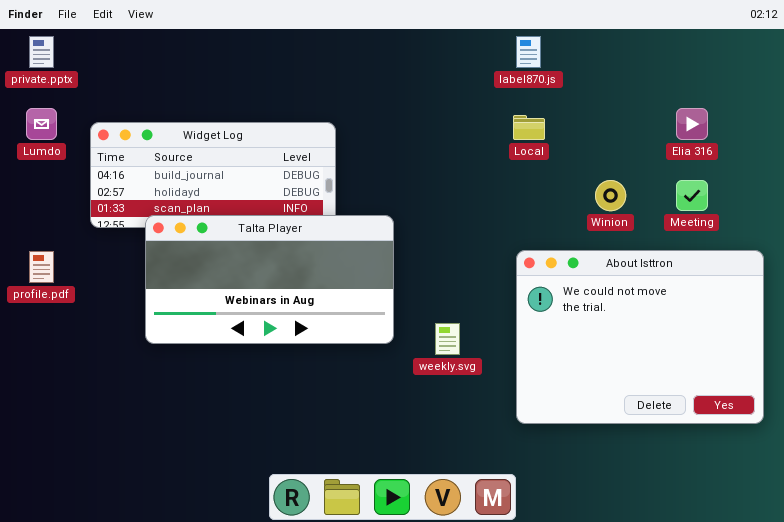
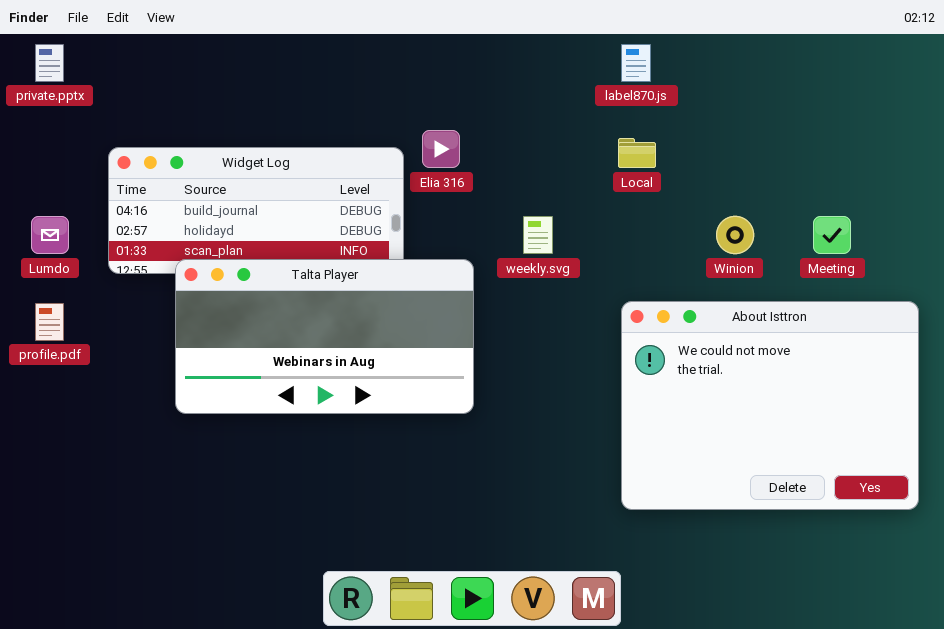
Lumdo: [26,108,57,140] -> [31,216,69,254], moved
Elia 316: [676,108,708,140] -> [422,130,460,168], moved
weekly.svg: [435,323,460,355] -> [523,216,553,254], moved

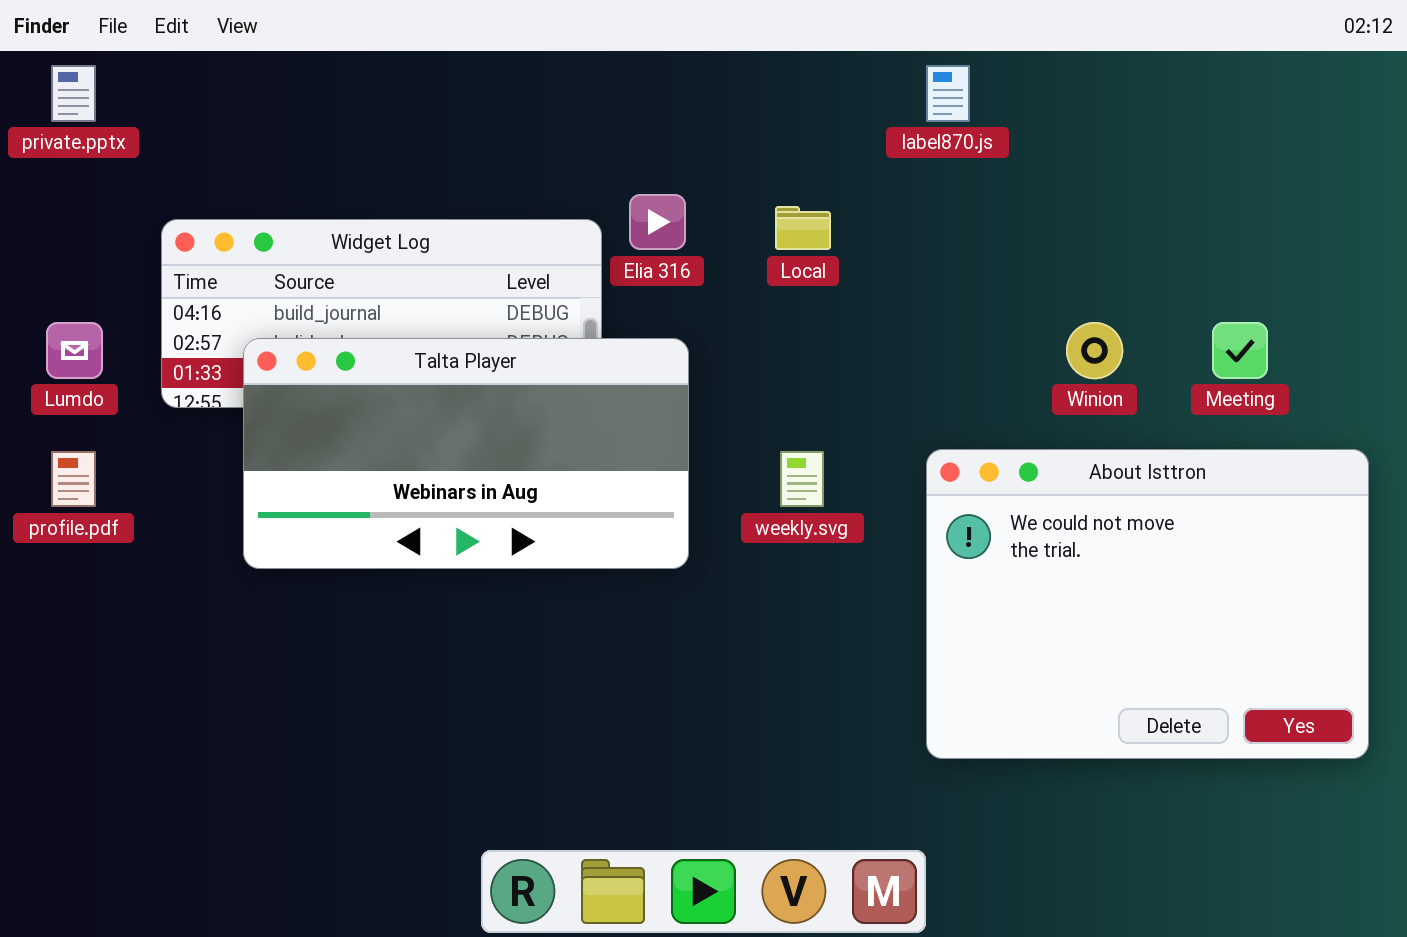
Local: [618,138,656,168] -> [775,206,831,250], moved
weekly.svg: [523,216,553,254] -> [780,451,824,507], moved
Talta Player: [175,259,474,414] -> [243,338,689,569], moved

